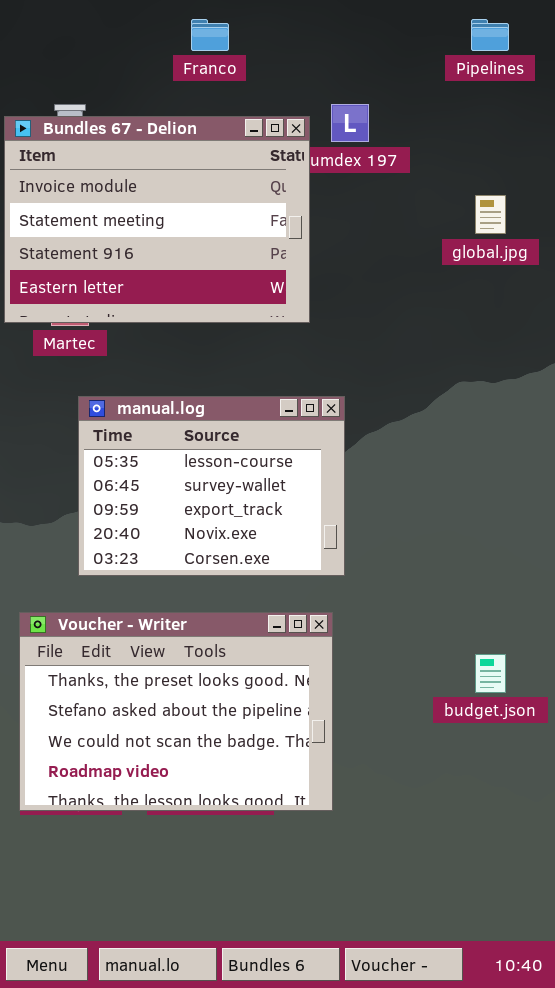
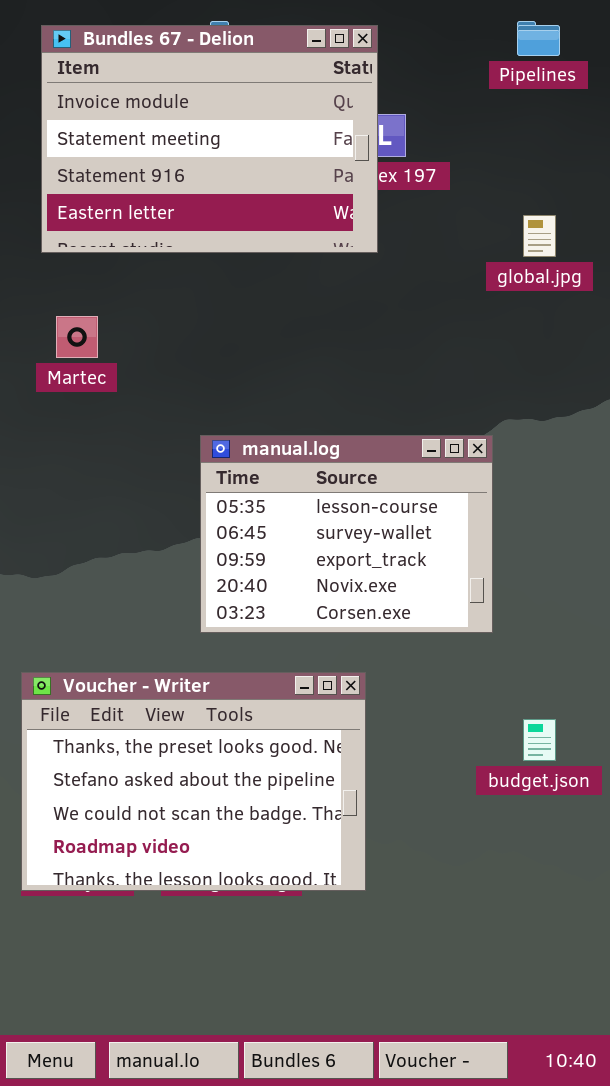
Bundles 67 - Delion: [4,116,310,323] -> [41,25,378,253], moved
manual.log: [78,396,345,576] -> [200,435,493,633], moved

